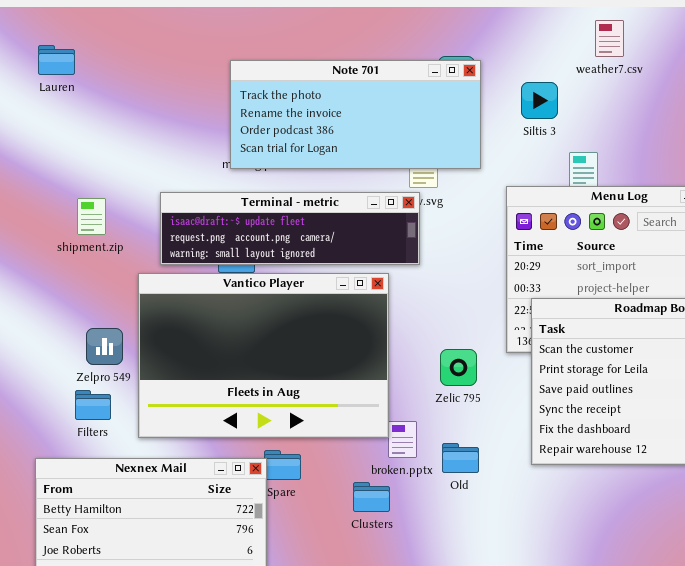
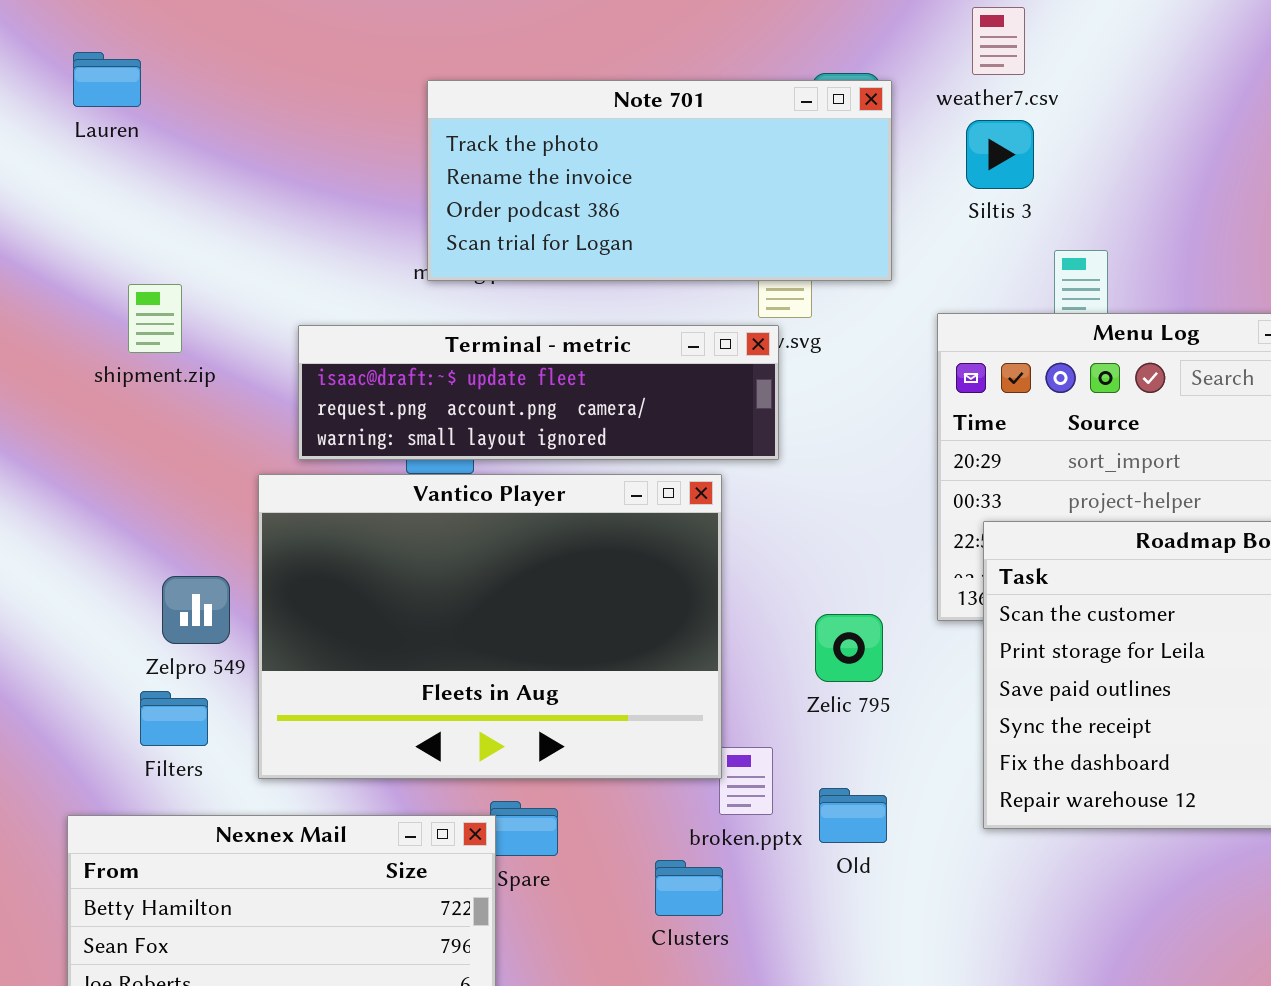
weather7.csv: [595,20,624,57] -> [972,7,1025,75], moved
shipment.zip: [77,198,106,235] -> [128,284,182,353], moved

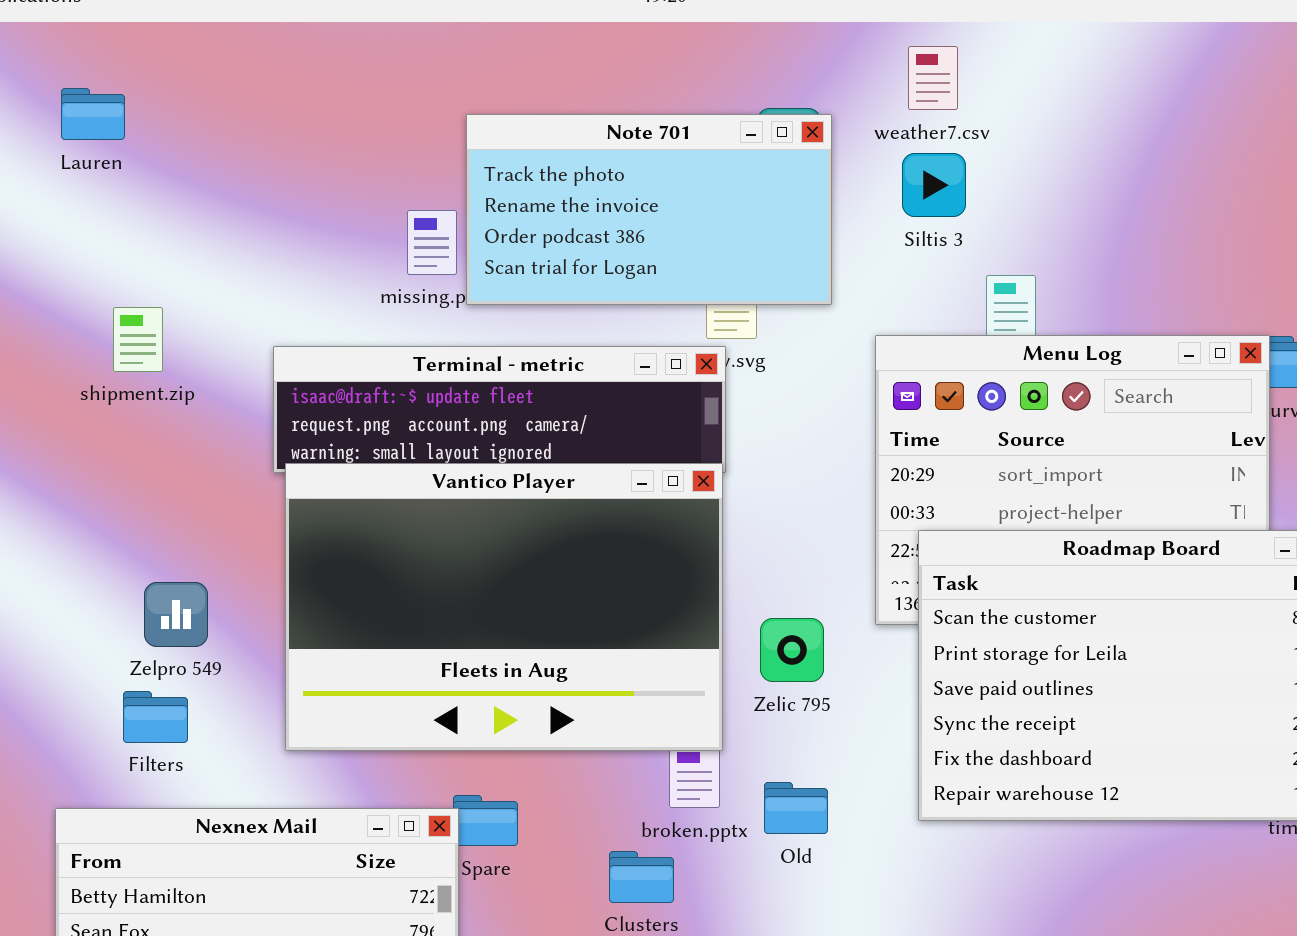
Note 701: [427,80,892,281] -> [466,114,832,305], resized
Vantico Player: [258,474,722,779] -> [285,463,723,751], moved

